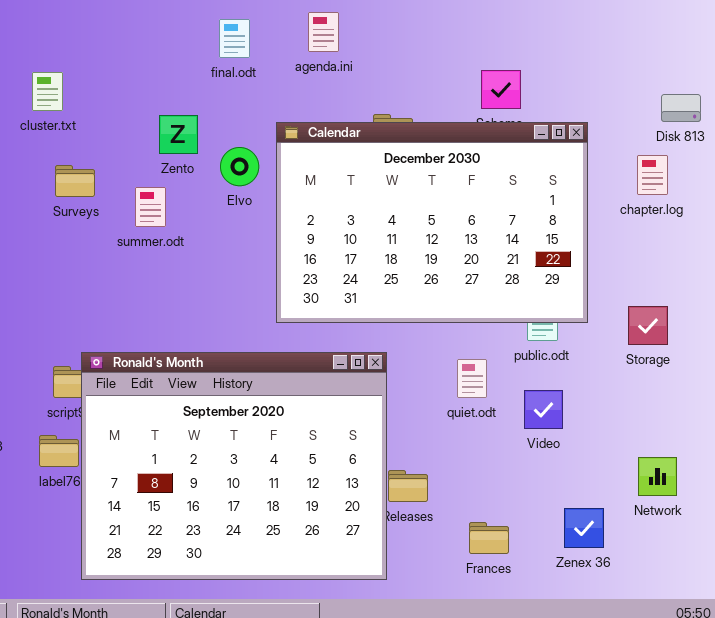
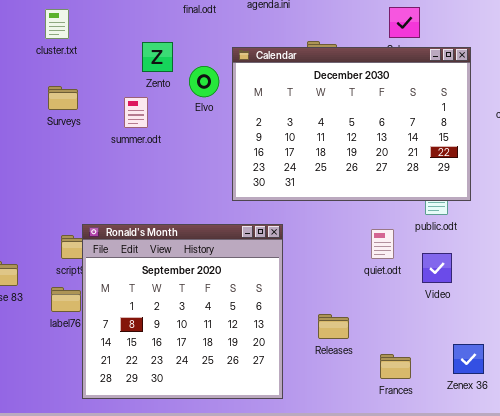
Surveys: [55,165,95,197] -> [48,86,78,110], moved
Ronald's Month: [81,352,387,580] -> [82,224,283,399], resized

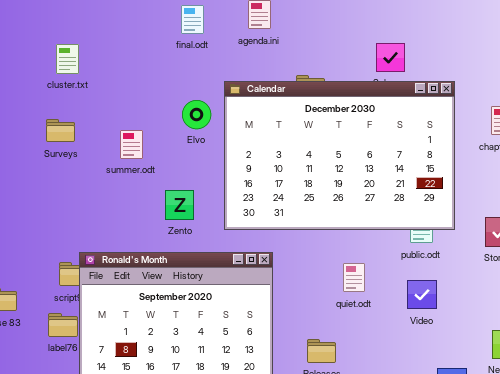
cluster.txt: [45,9,69,39] -> [56,44,79,74], moved
Zento: [142,42,173,72] -> [165,190,194,220], moved
quiet.odt: [371,229,394,259] -> [343,263,365,292], moved

